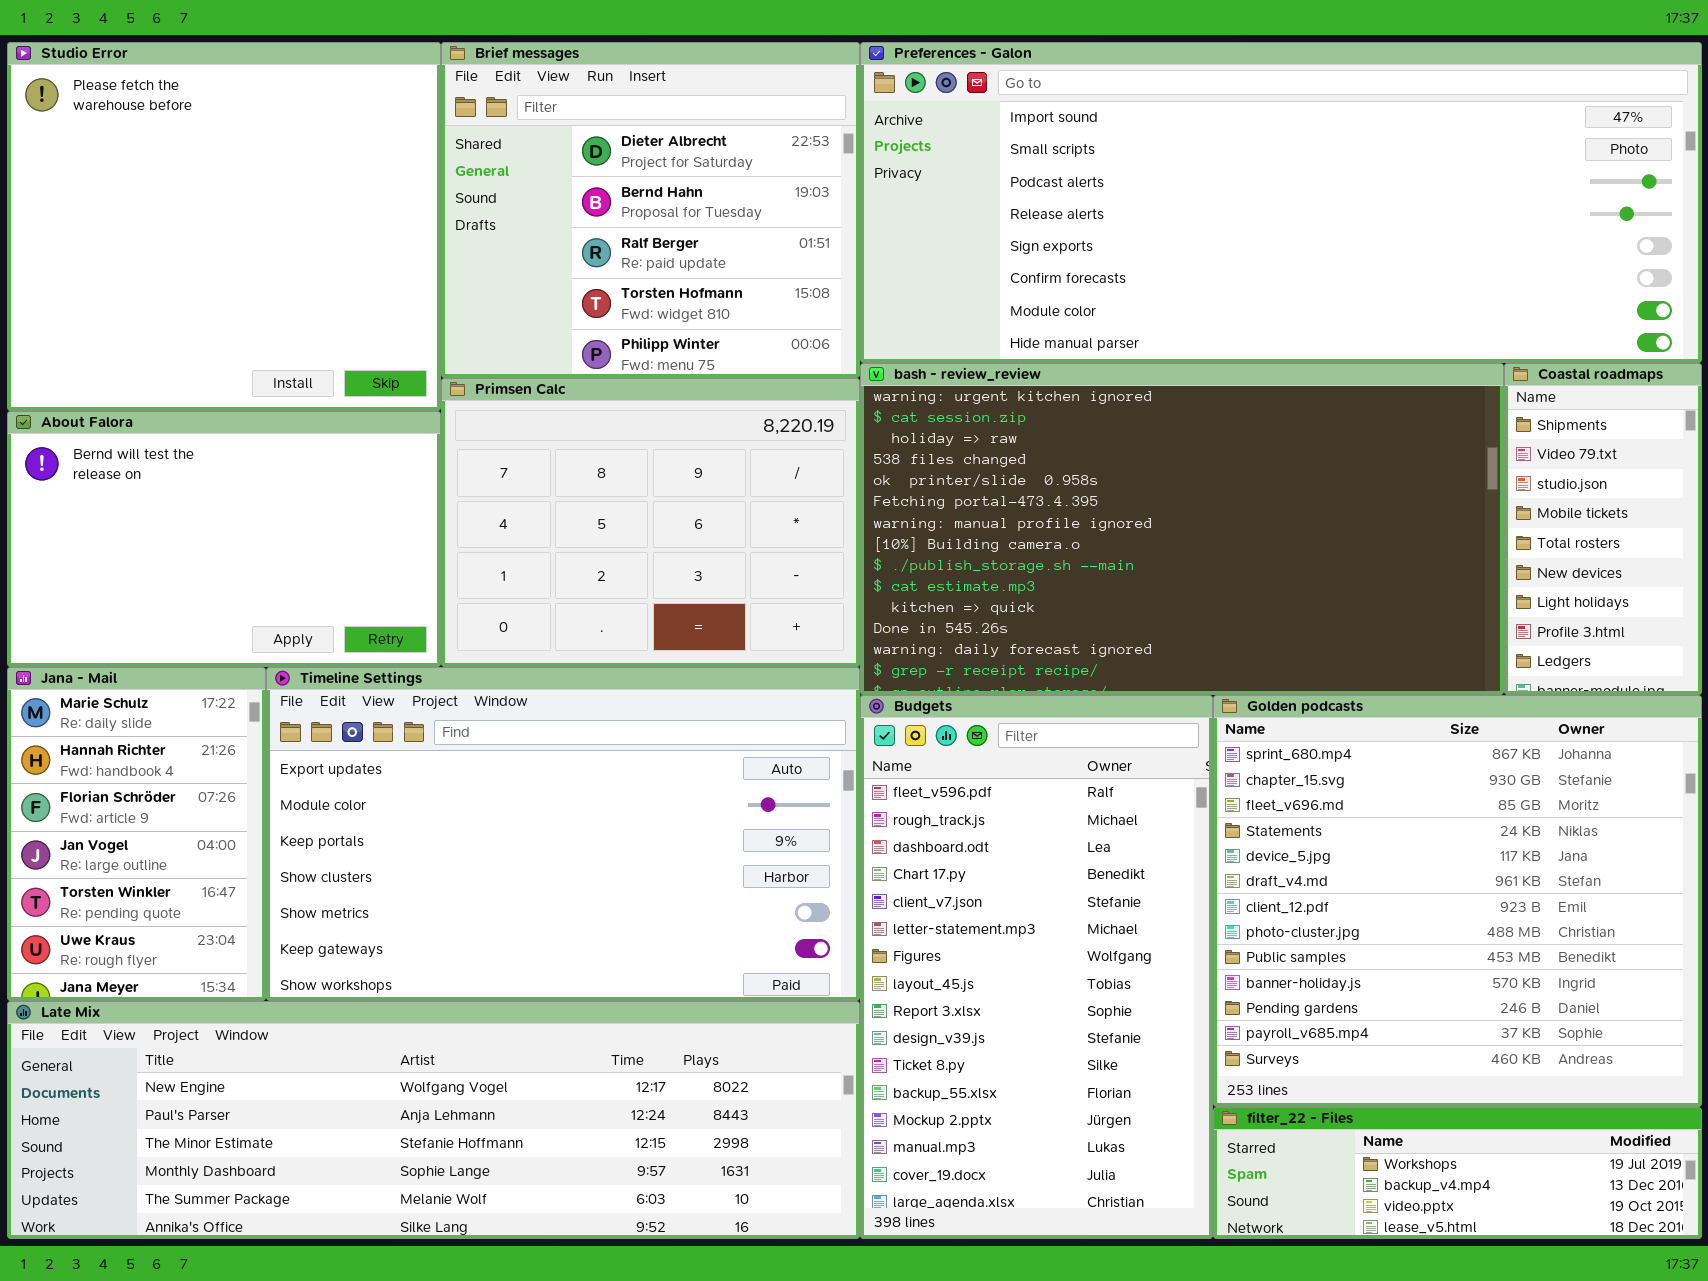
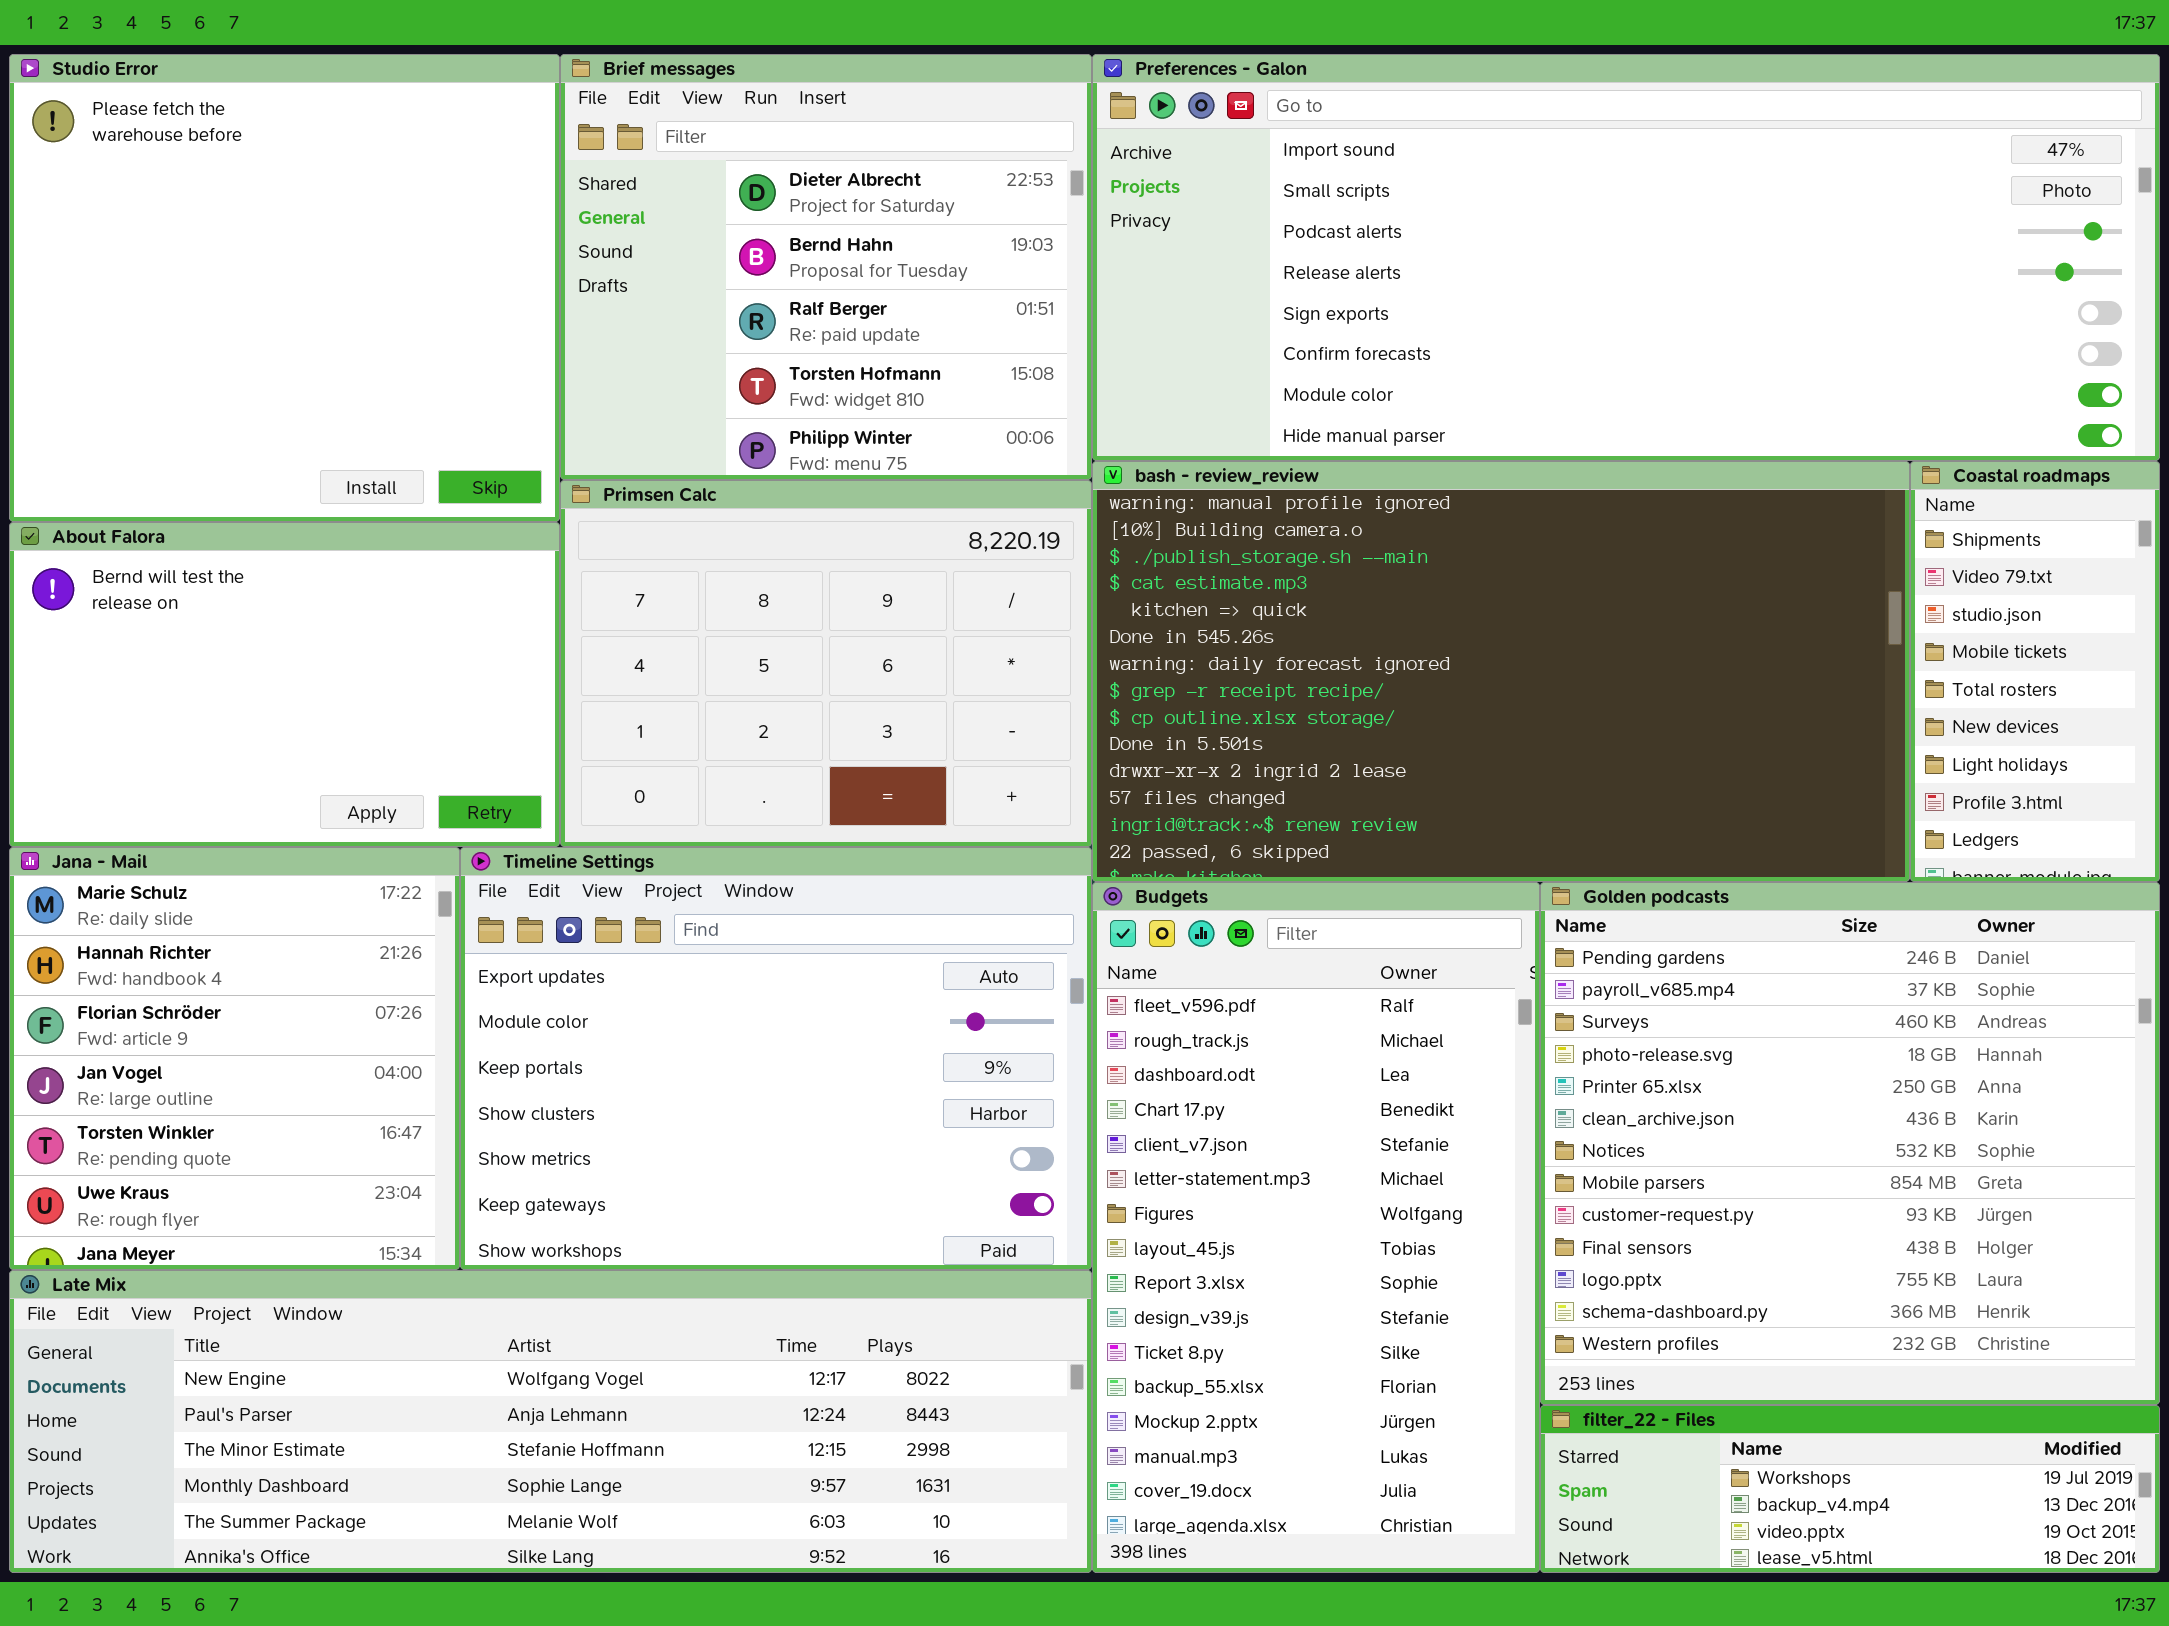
bash - review_review: [860,363,1504,695] -> [1092,461,1910,882], scrolled down 6 rows
Jana - Mail: [7,667,266,1001] -> [9,847,460,1270], resized
Timeline Settings: [266,667,860,1001] -> [460,847,1092,1270], resized
Golden podcasts: [1213,695,1702,1107] -> [1540,882,2160,1405], scrolled down 10 rows

